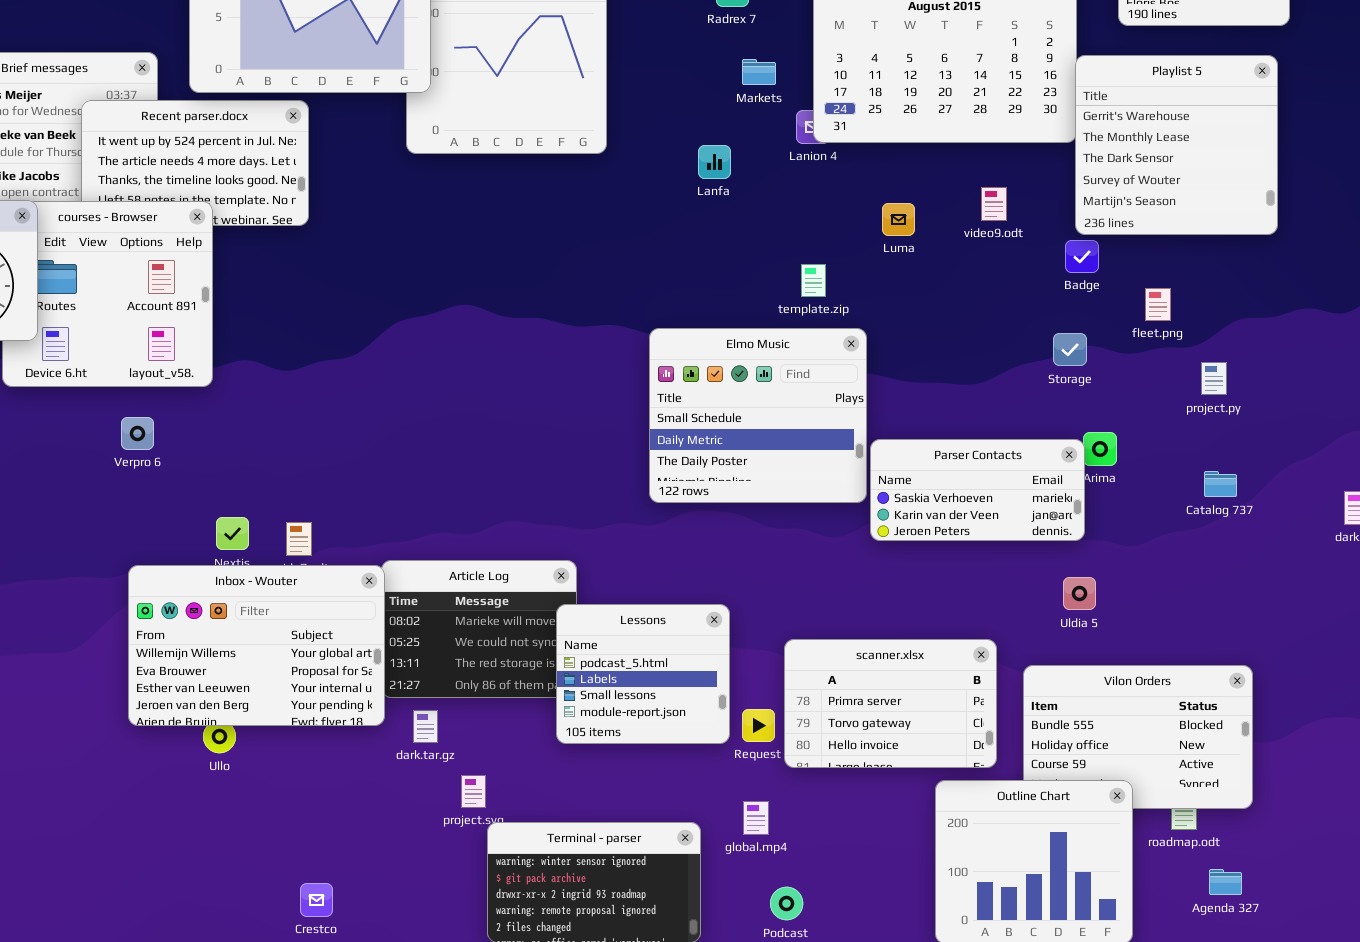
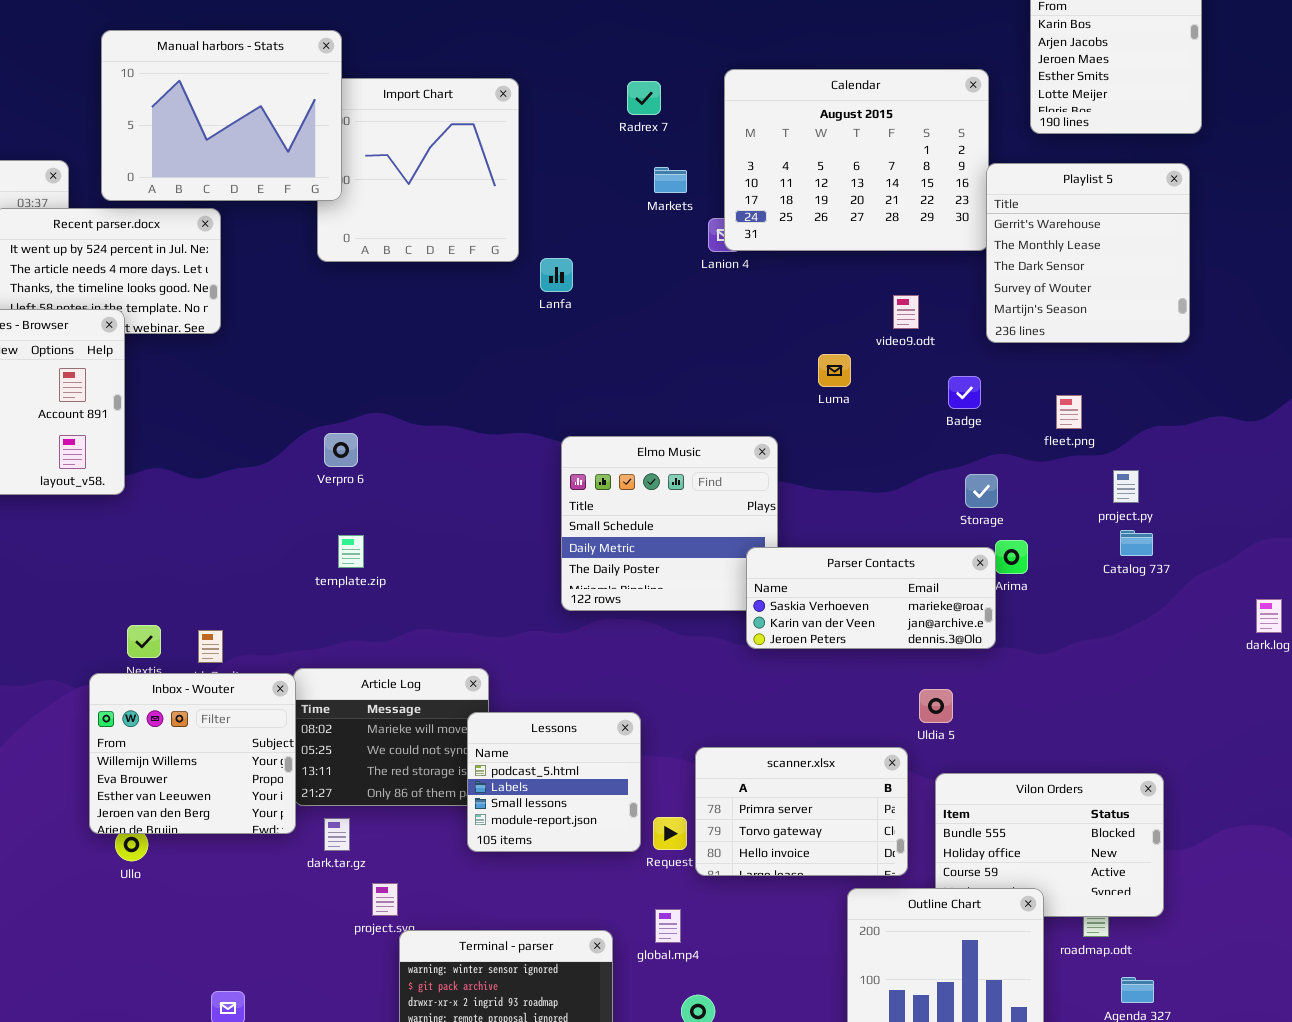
Lanfa: [698,145,731,179] -> [540,258,573,292], moved
Luma: [882,203,915,236] -> [818,354,851,387], moved
Badge: [1065,240,1099,273] -> [948,376,981,409], moved
template.zip: [801,264,826,297] -> [338,535,364,568], moved
Storage: [1053,333,1087,366] -> [965,474,998,508], moved
Verpro 6: [121,417,154,450] -> [324,433,358,467], moved
Parser Contacts: [870,439,1085,541] -> [746,547,996,649], resized
Catalog 737: [1204,471,1237,497] -> [1120,530,1153,556], moved
Inbox - Wouter: [128,565,385,726] -> [89,673,296,834], resized
Uldia 5: [1063,577,1096,610] -> [919,689,953,723], moved

